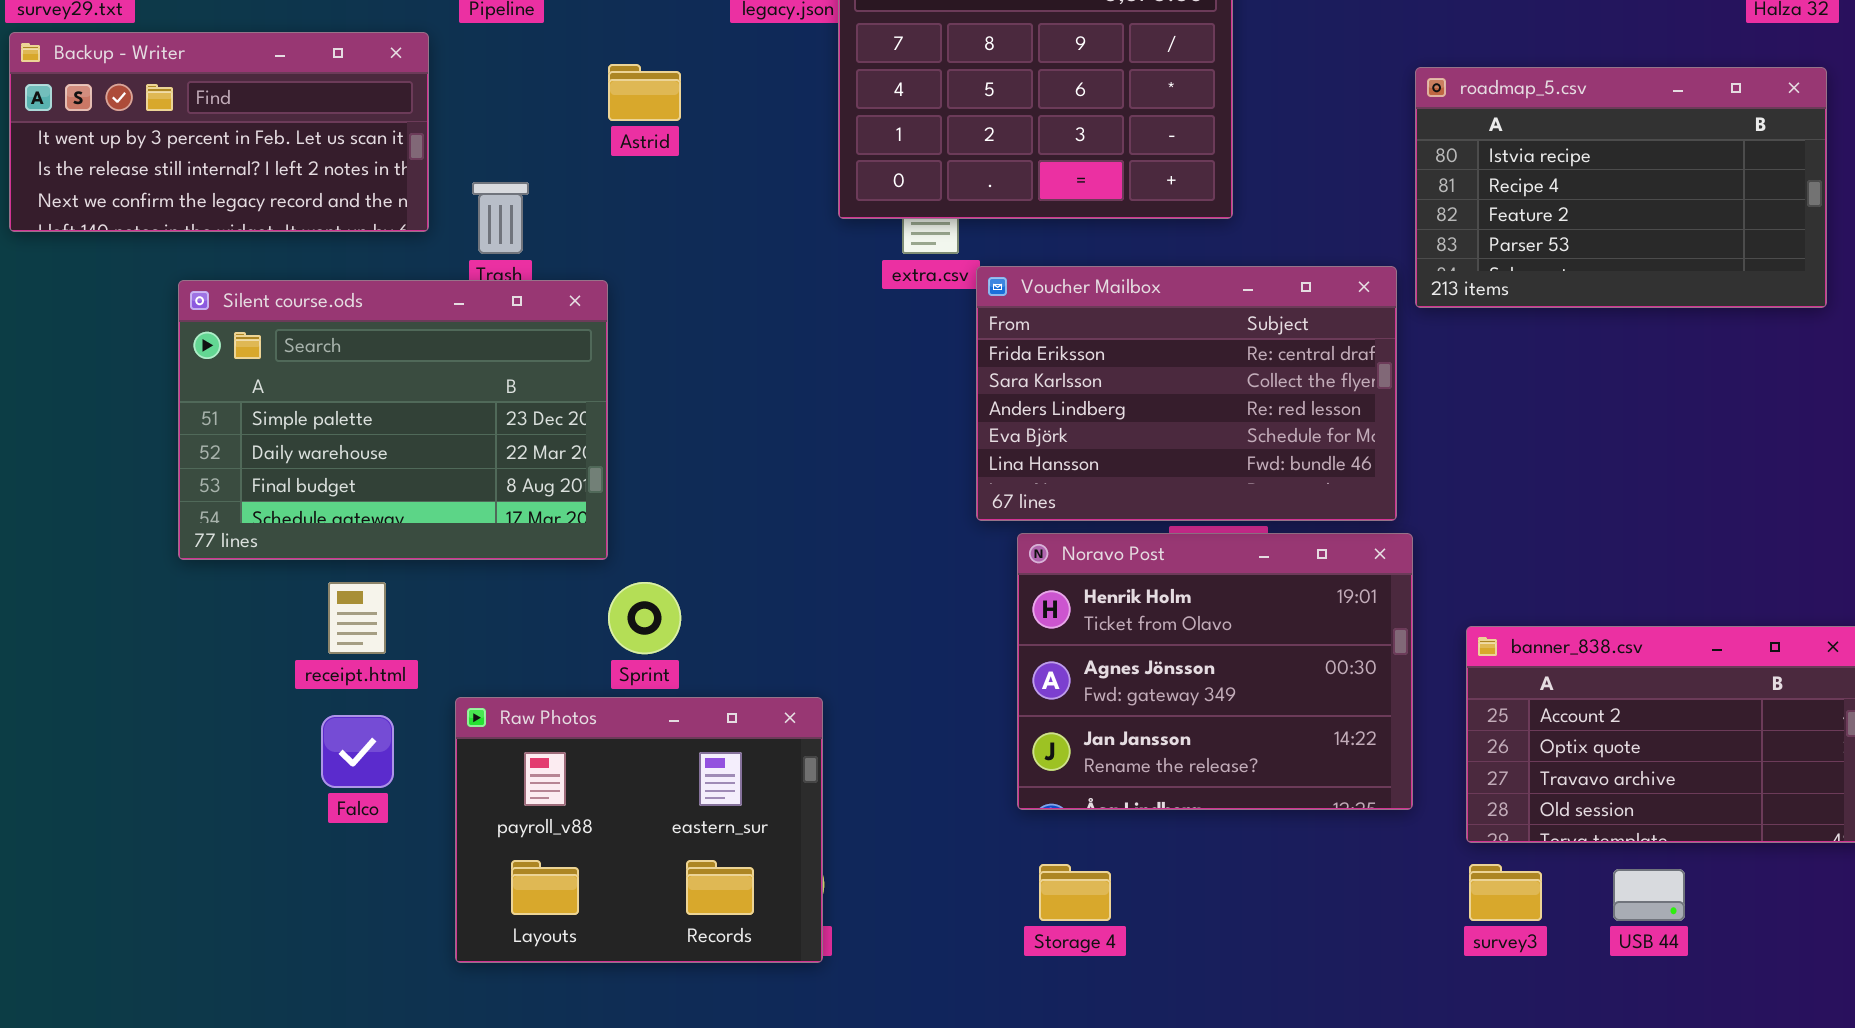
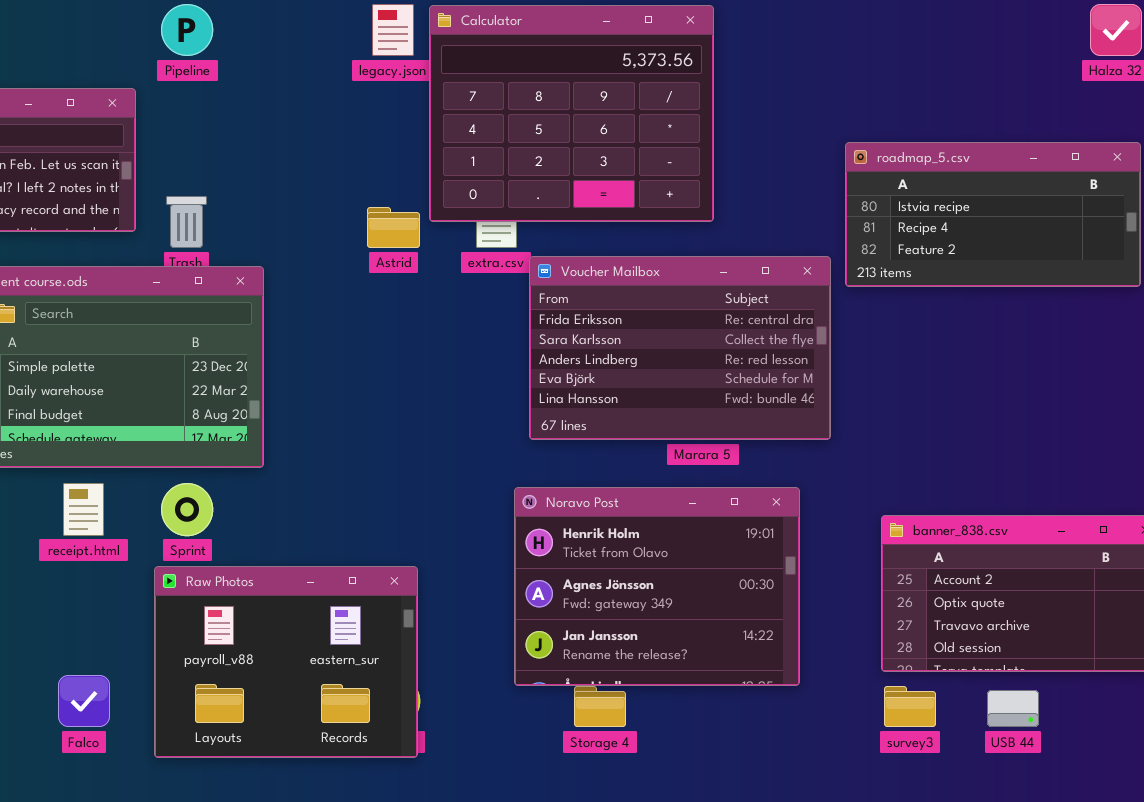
Astrid: [608,64,681,121] -> [367,207,420,248], moved
roadmap_5.csv: [1415,67,1827,308] -> [845,142,1141,287], resized
Noravo Post: [1017,533,1413,810] -> [514,487,800,686], moved
Sprint: [608,582,681,654] -> [161,483,213,536], moved
Falco: [321,715,394,788] -> [58,675,110,727], moved

